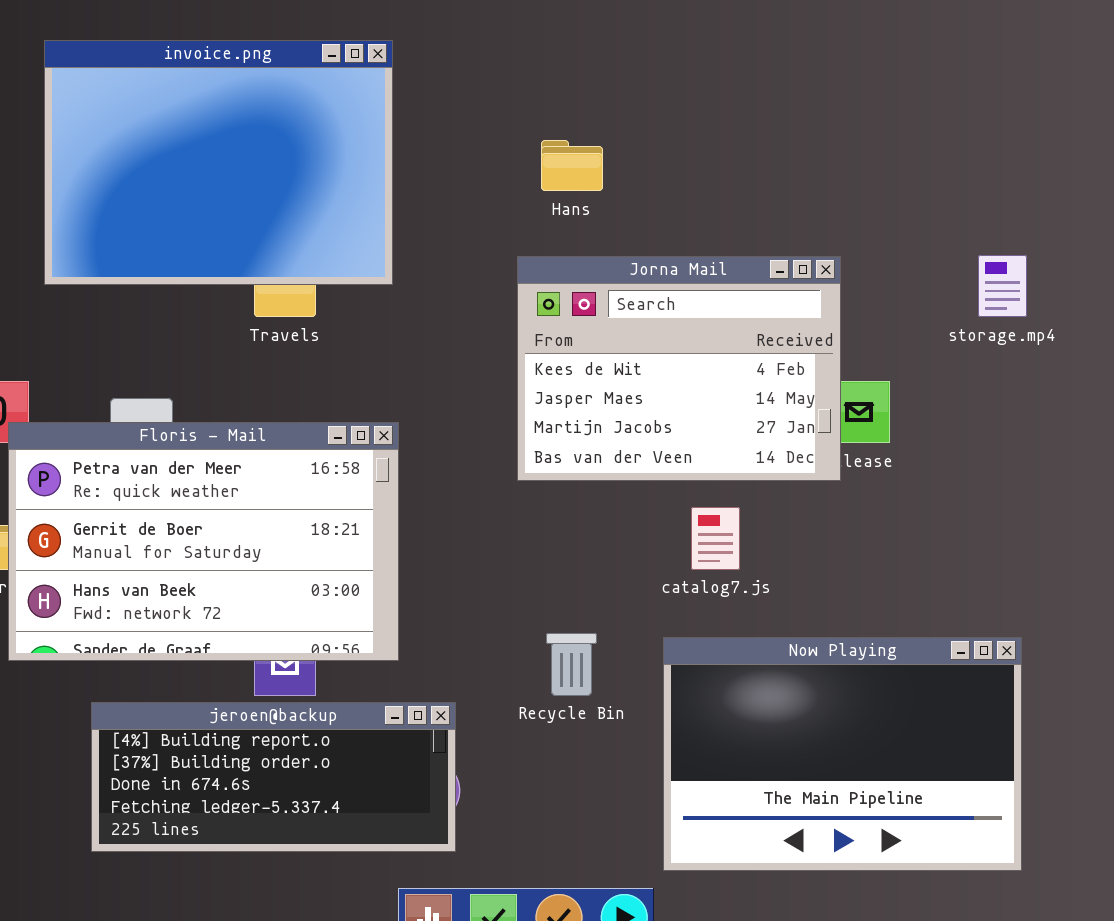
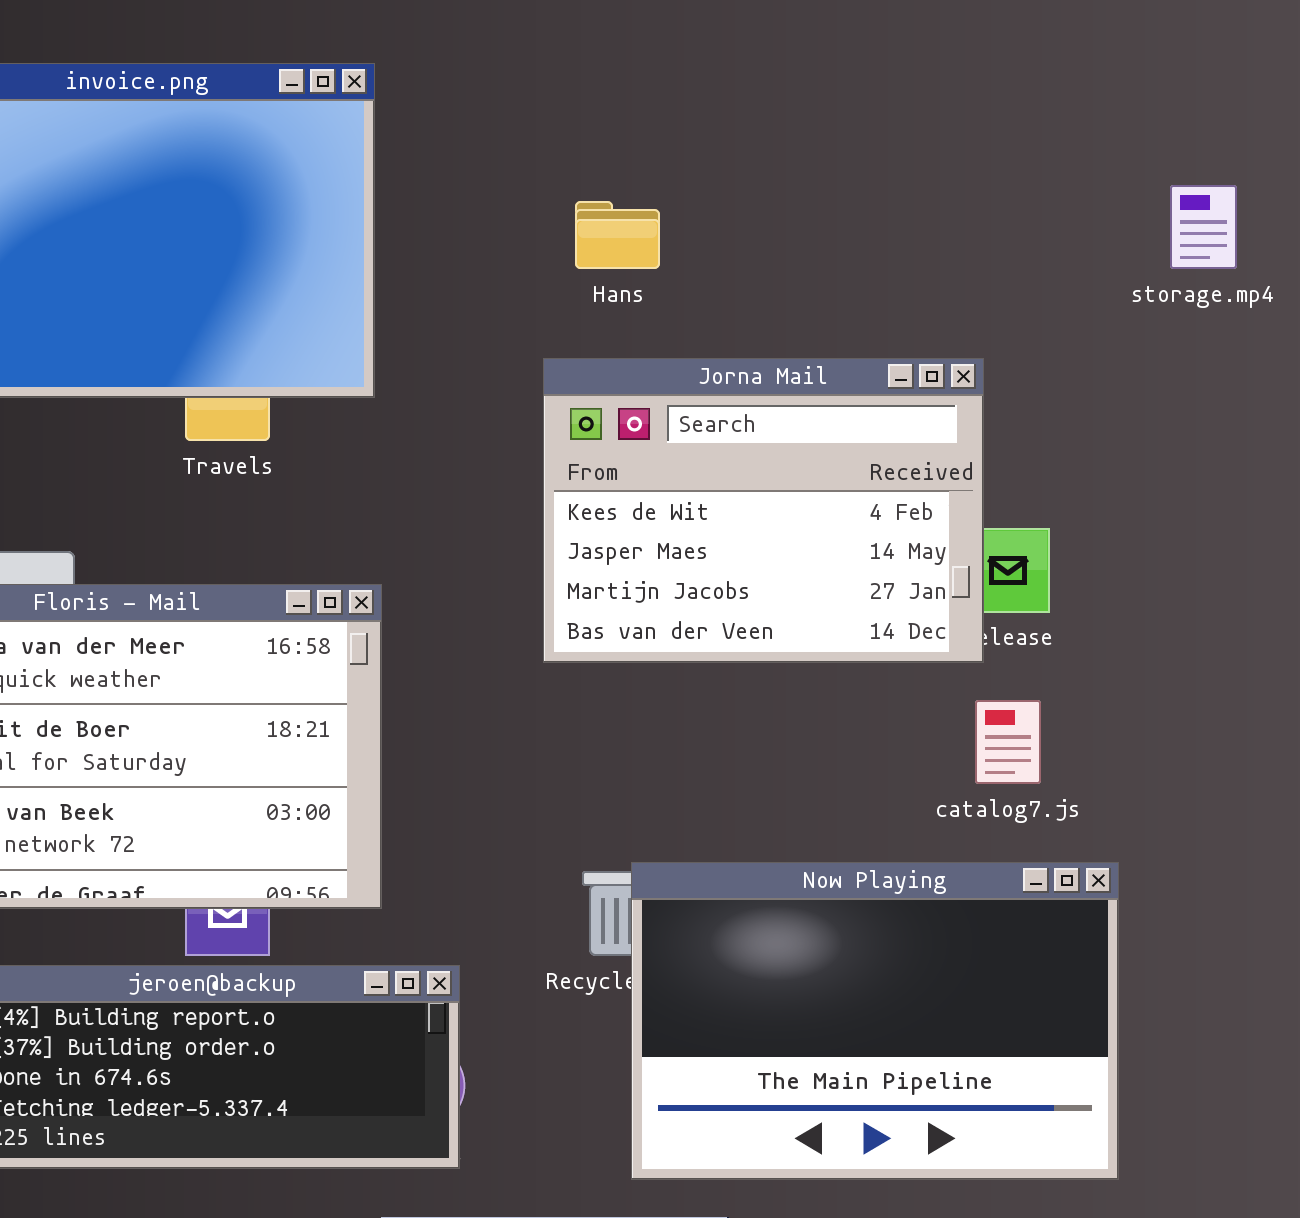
storage.mp4: [978,255,1027,317] -> [1170,185,1237,269], moved
catalog7.js: [691,507,740,570] -> [975,700,1041,784], moved
Now Playing: [663,637,1022,871] -> [631,862,1119,1180], moved

